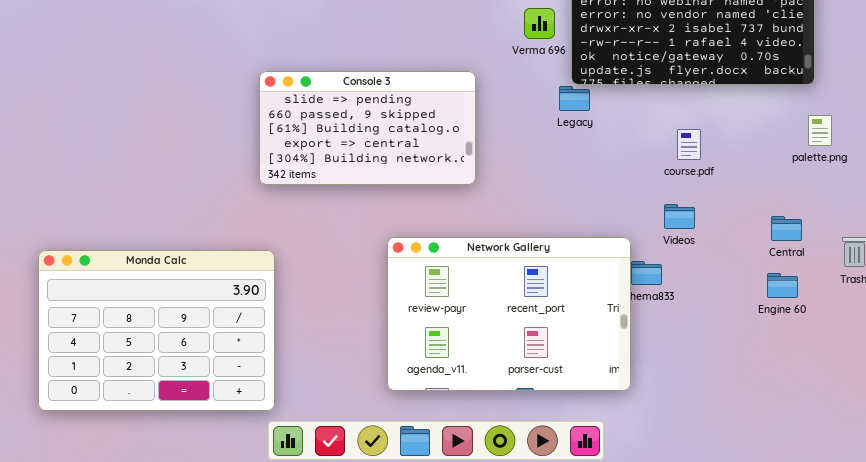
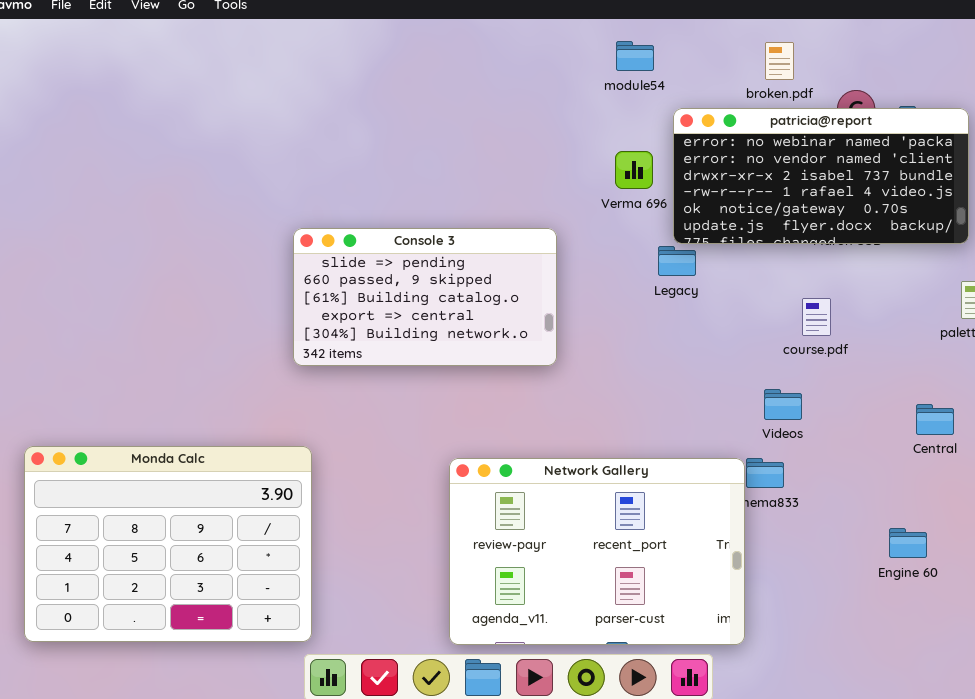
Videos: [664,204,695,229] -> [764,389,802,420], moved
Network Gallery: [387,237,631,391] -> [449,458,745,645], moved
Engine 60: [767,273,798,298] -> [889,528,927,558], moved

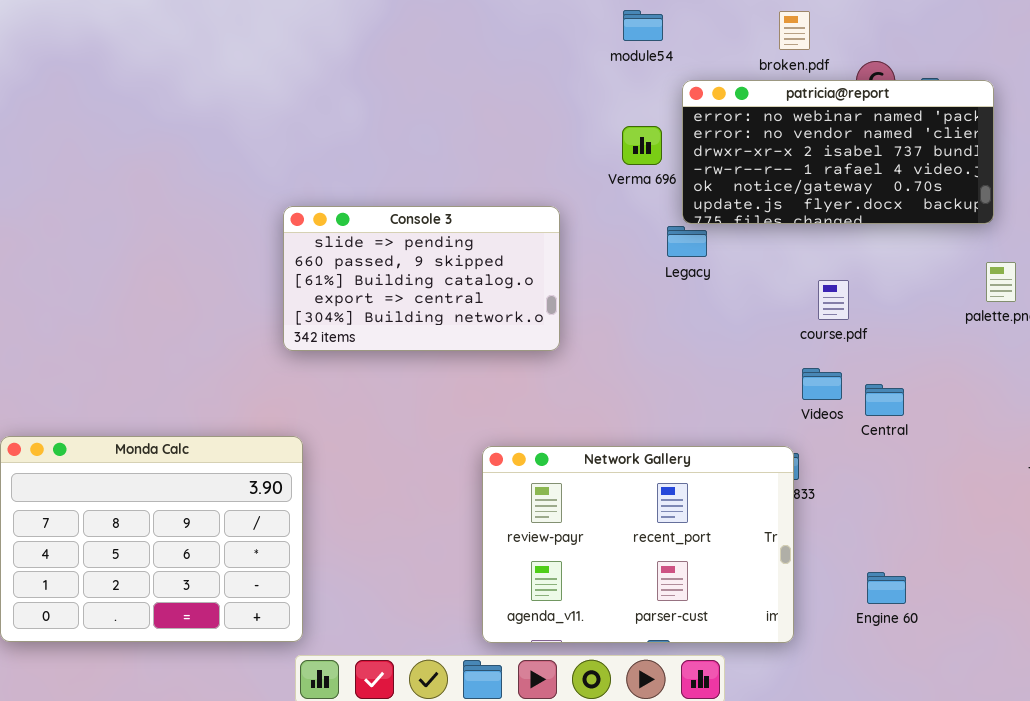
Videos: [764,389,802,420] -> [802,368,842,400], moved
Central: [916,404,954,435] -> [865,384,904,416], moved
Network Gallery: [449,458,745,645] -> [482,446,794,643], moved
Engine 60: [889,528,927,558] -> [867,572,906,604], moved

